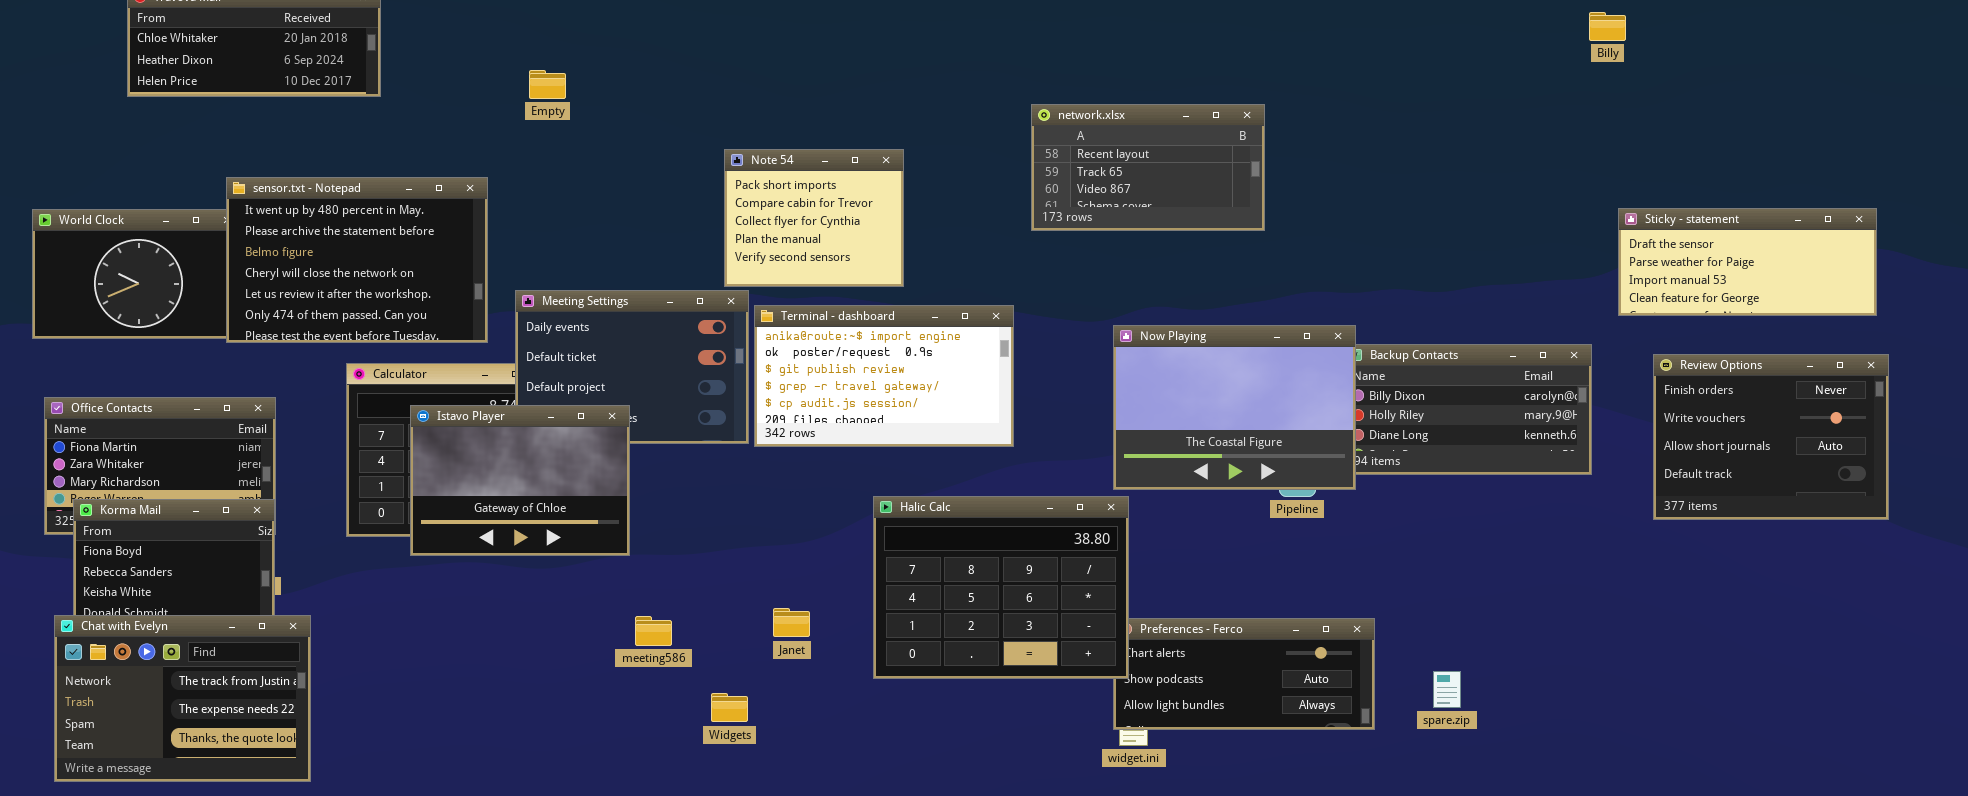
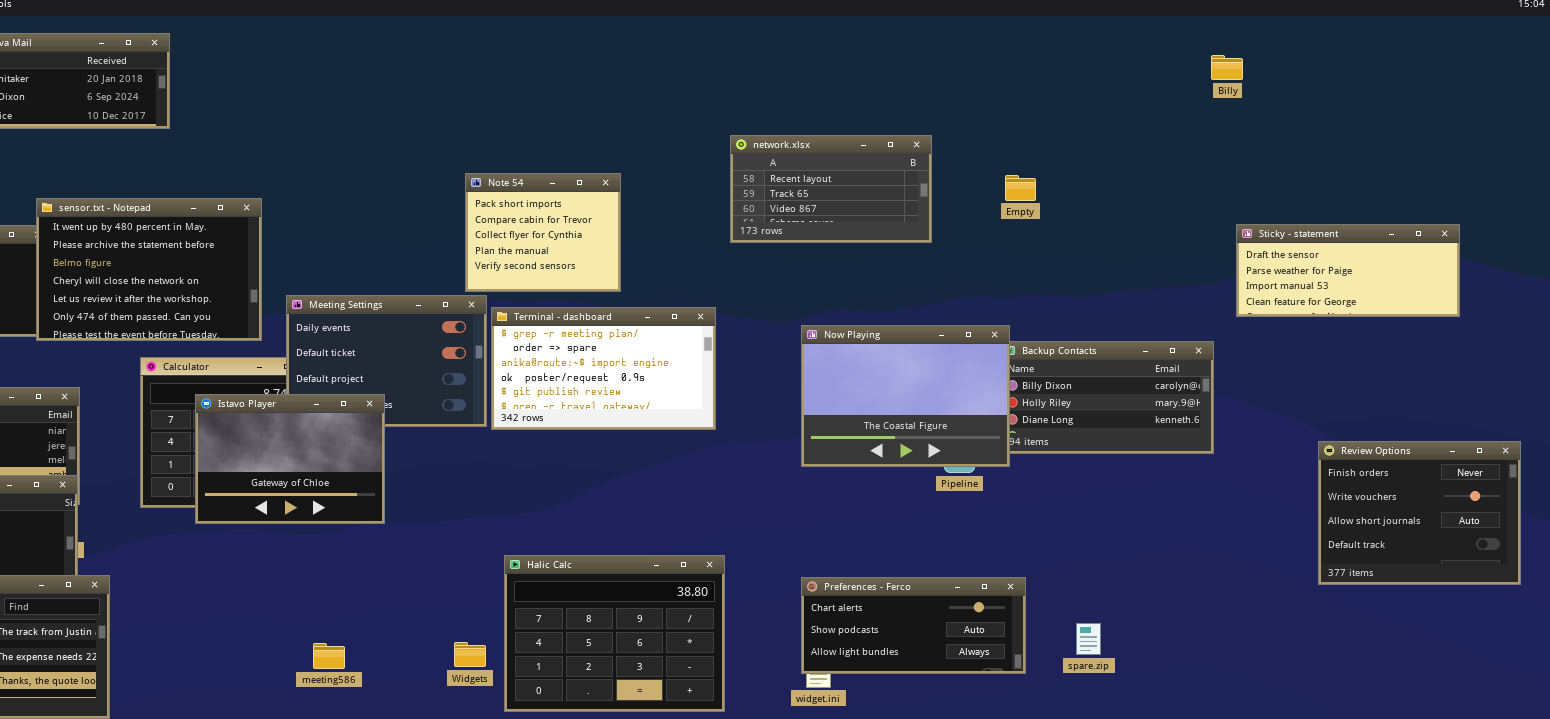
Empty: [529,70,566,99] -> [1005,175,1036,201], moved
Terminal - dashboard: [754,305,1014,447] -> [491,307,716,430], scrolled up 2 rows
Review Options: [1653,354,1889,520] -> [1318,441,1521,585], moved
Halic Calc: [873,496,1129,679] -> [504,555,725,712], moved
meeting586: [635,616,672,646] -> [313,643,345,669], moved

